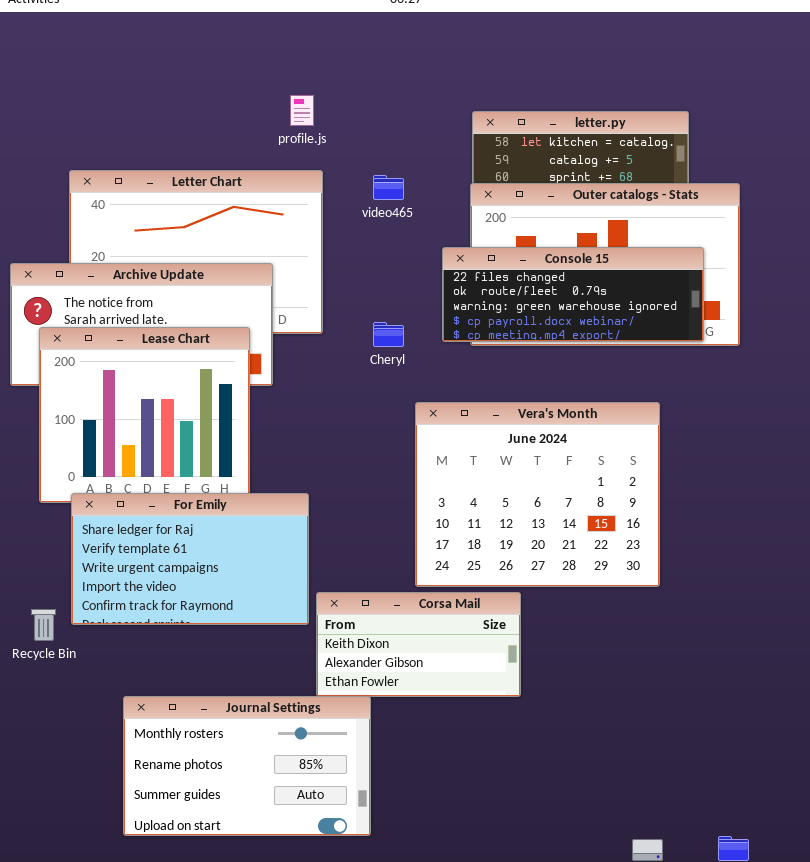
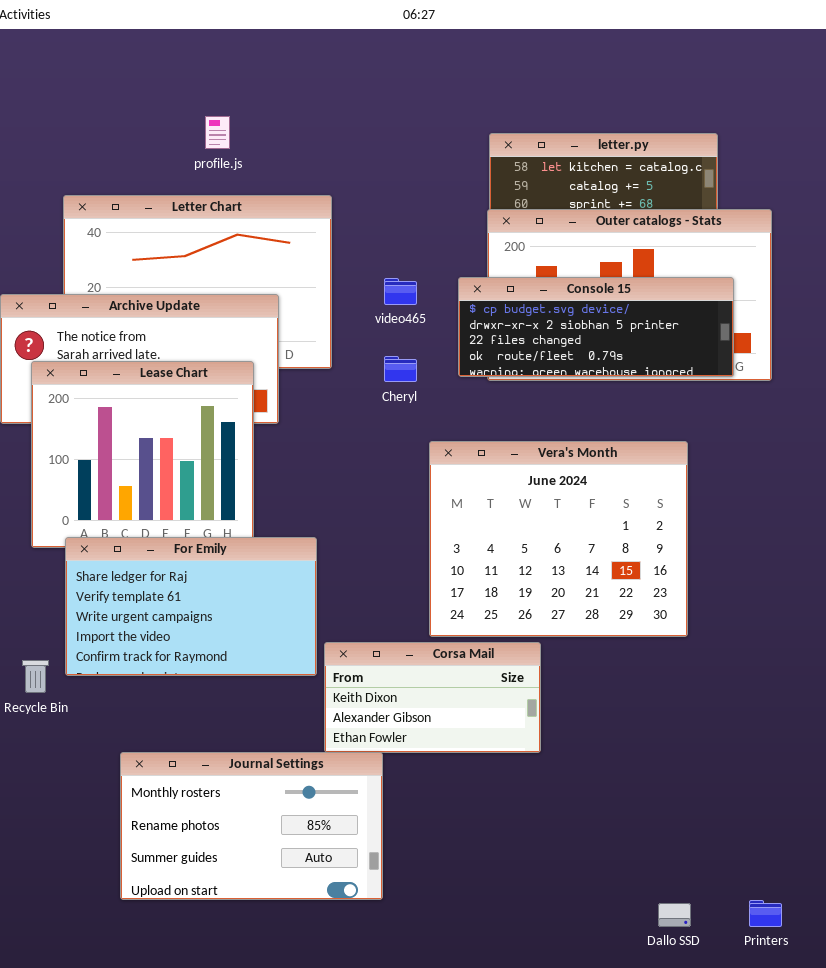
profile.js: [290,95,314,126] -> [205,116,230,149], moved
video465: [373,175,404,200] -> [384,278,417,305], moved
Console 15: [442,247,704,342] -> [458,277,734,377], scrolled up 2 rows

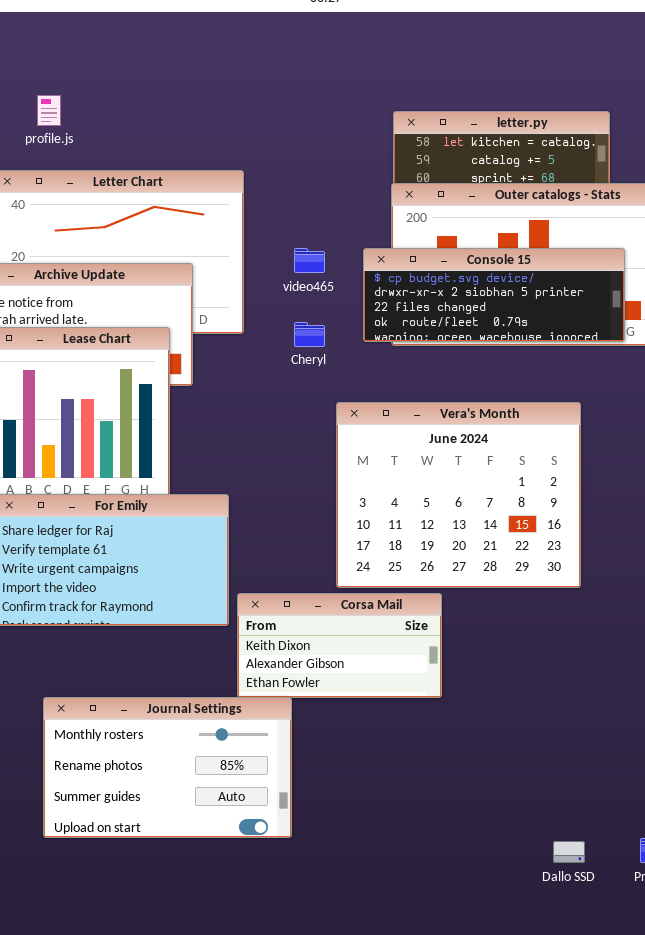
profile.js: [205,116,230,149] -> [37,95,61,126], moved

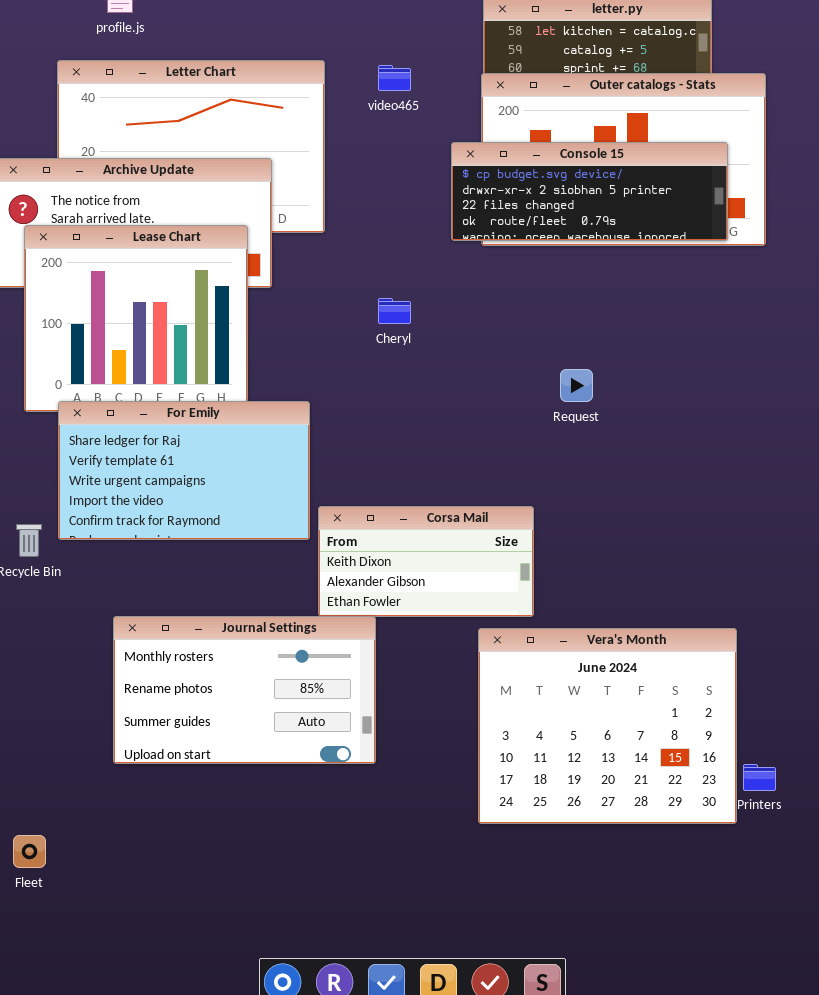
video465: [294,248,325,273] -> [378,65,411,91], moved
Cheryl: [294,322,325,347] -> [378,298,411,324], moved
Vera's Month: [336,402,581,588] -> [478,628,737,824], moved

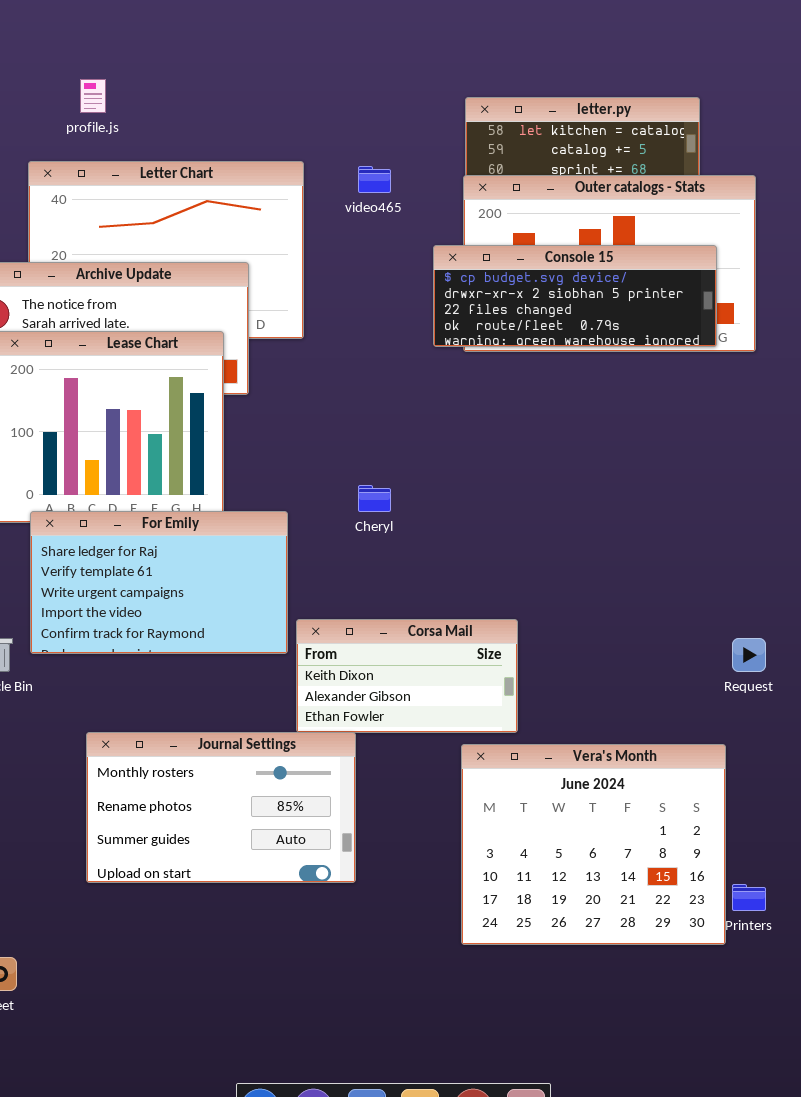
Cheryl: [378,298,411,324] -> [358,485,391,512], moved
Request: [560,369,593,402] -> [732,638,766,672], moved

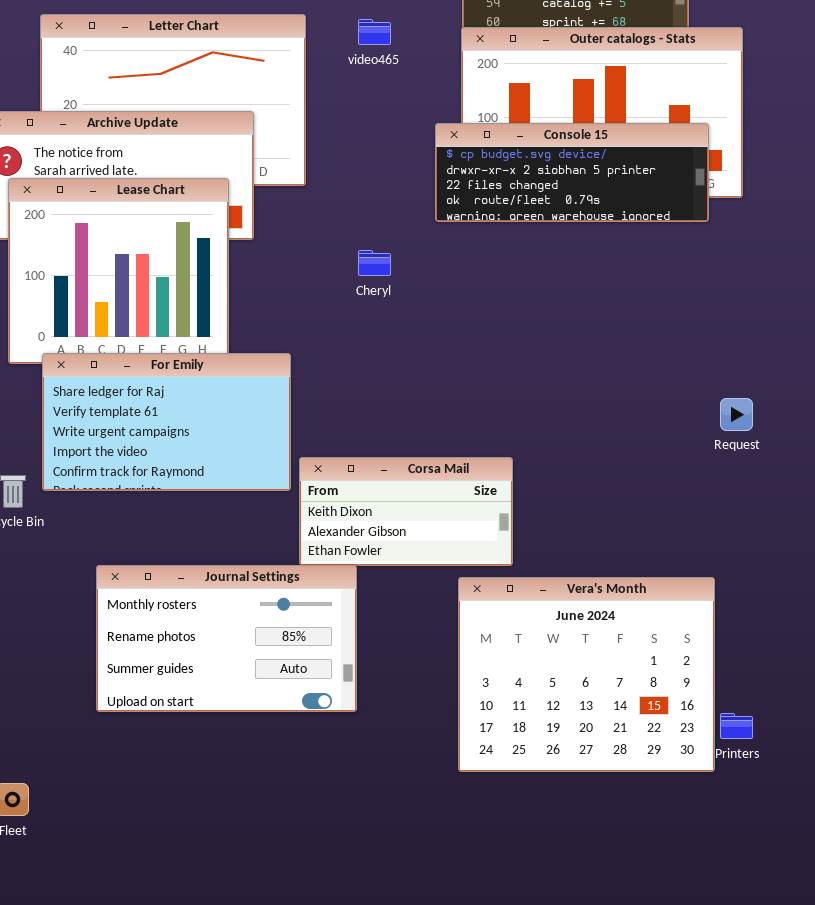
Console 15: [433,245,717,347] -> [435,123,709,222], moved
Cheryl: [358,485,391,512] -> [358,250,391,276], moved
Request: [732,638,766,672] -> [720,398,753,431], moved

